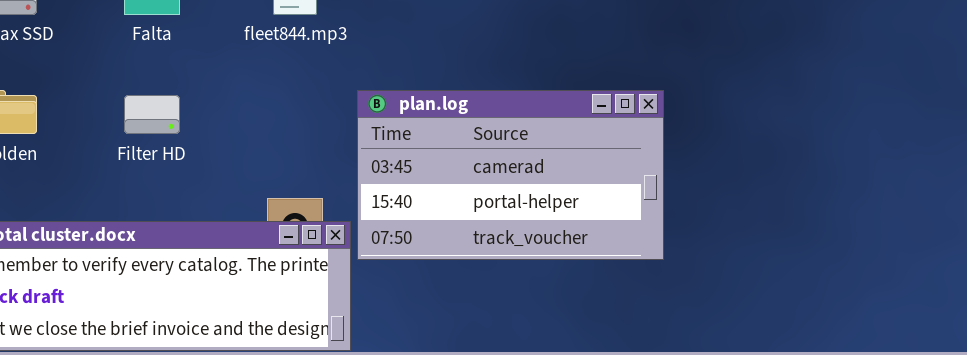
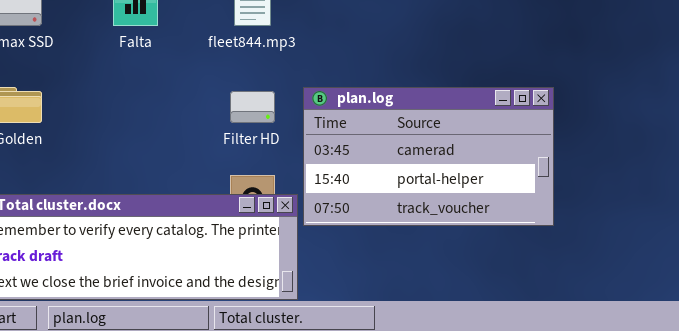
Filter HD: [124,95,180,134] -> [230,91,275,123], moved

